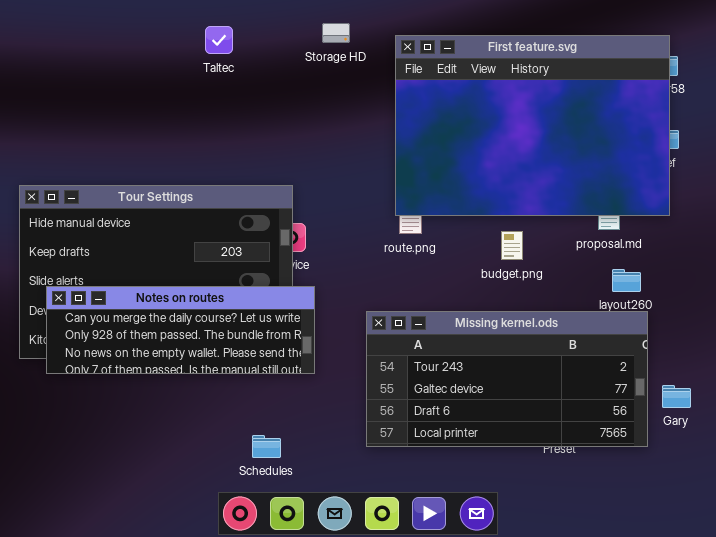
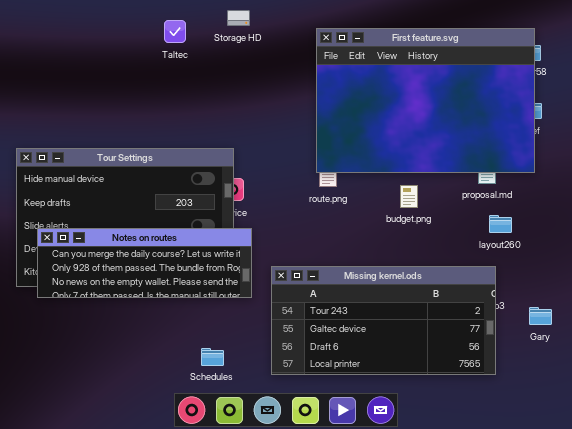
Storage HD: [322,23,350,43] -> [227,10,250,26], moved
Missing kernel.ods: [366,311,648,447] -> [271,266,496,375], moved

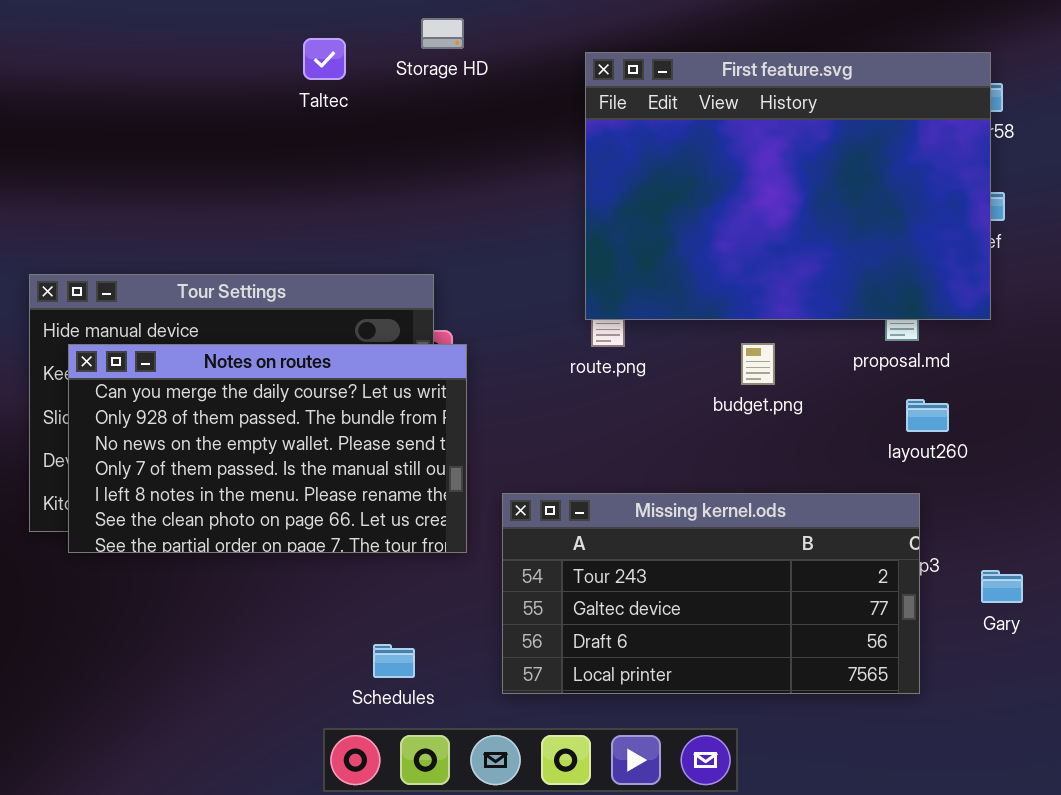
Notes on routes: [37,228,252,298] -> [68,344,467,553], resized

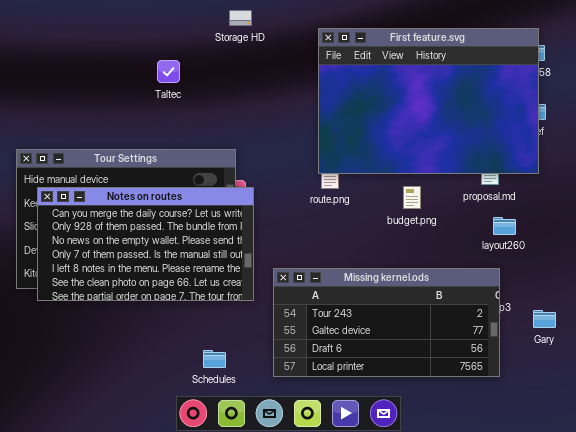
Taltec: [303,38,346,80] -> [157,60,180,83], moved

